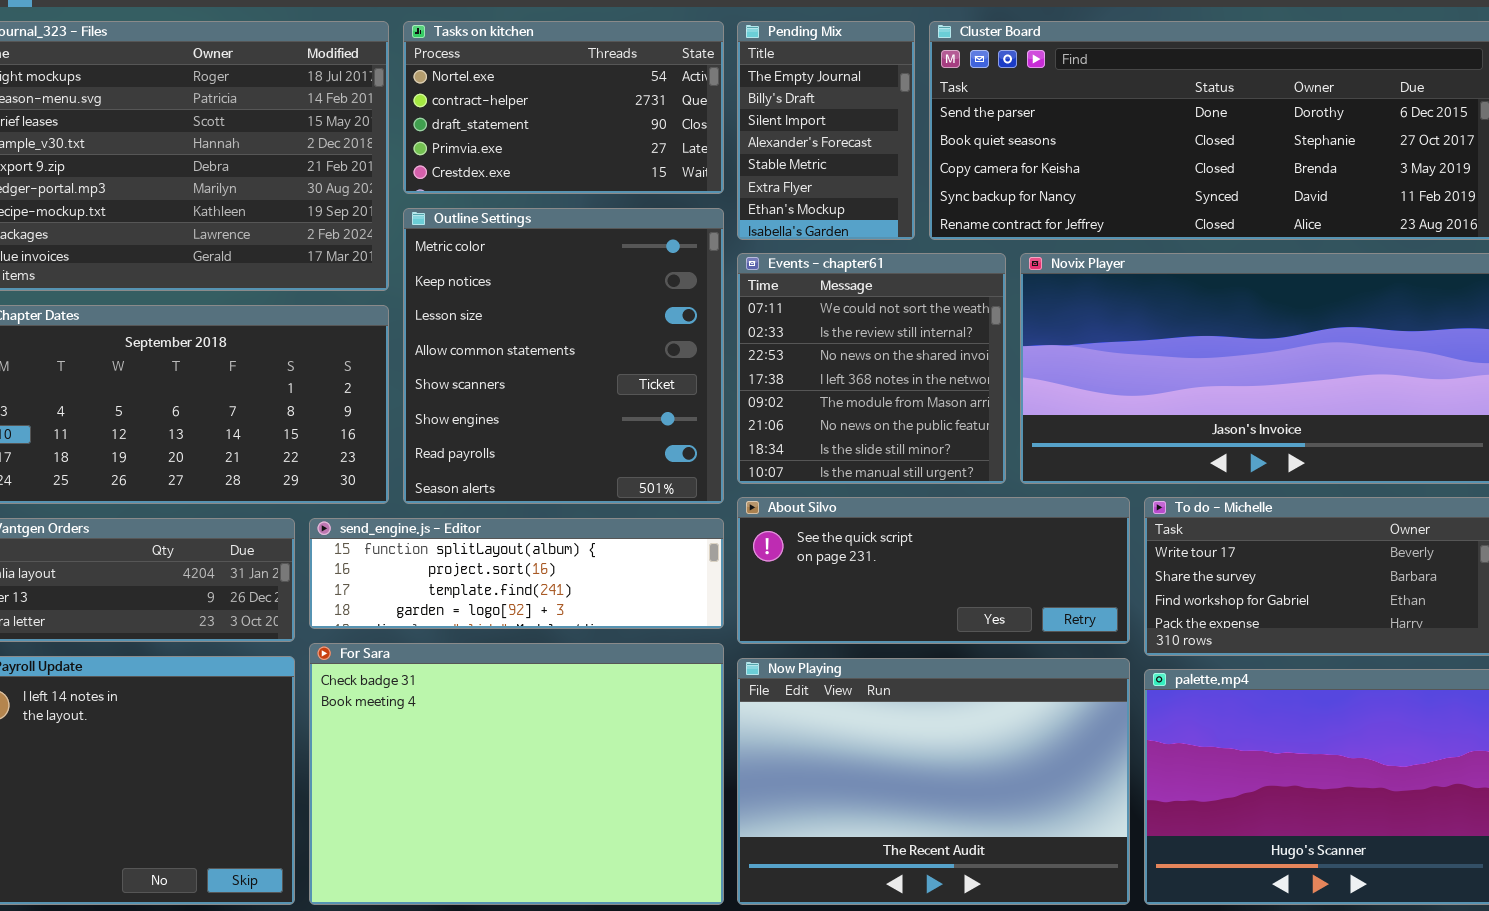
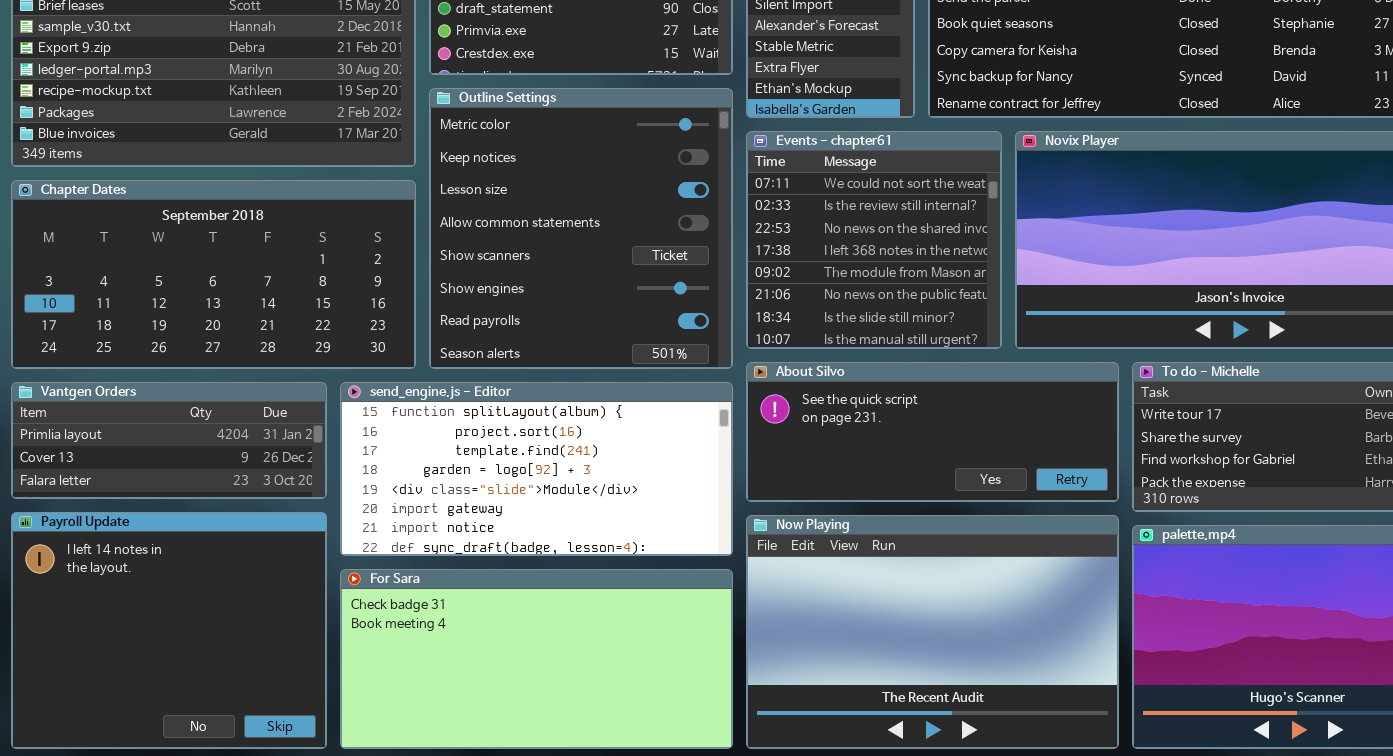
send_engine.js - Editor: [309,518,724,629] -> [340,382,733,556], resized
For Sara: [309,643,724,905] -> [340,569,733,749], resized

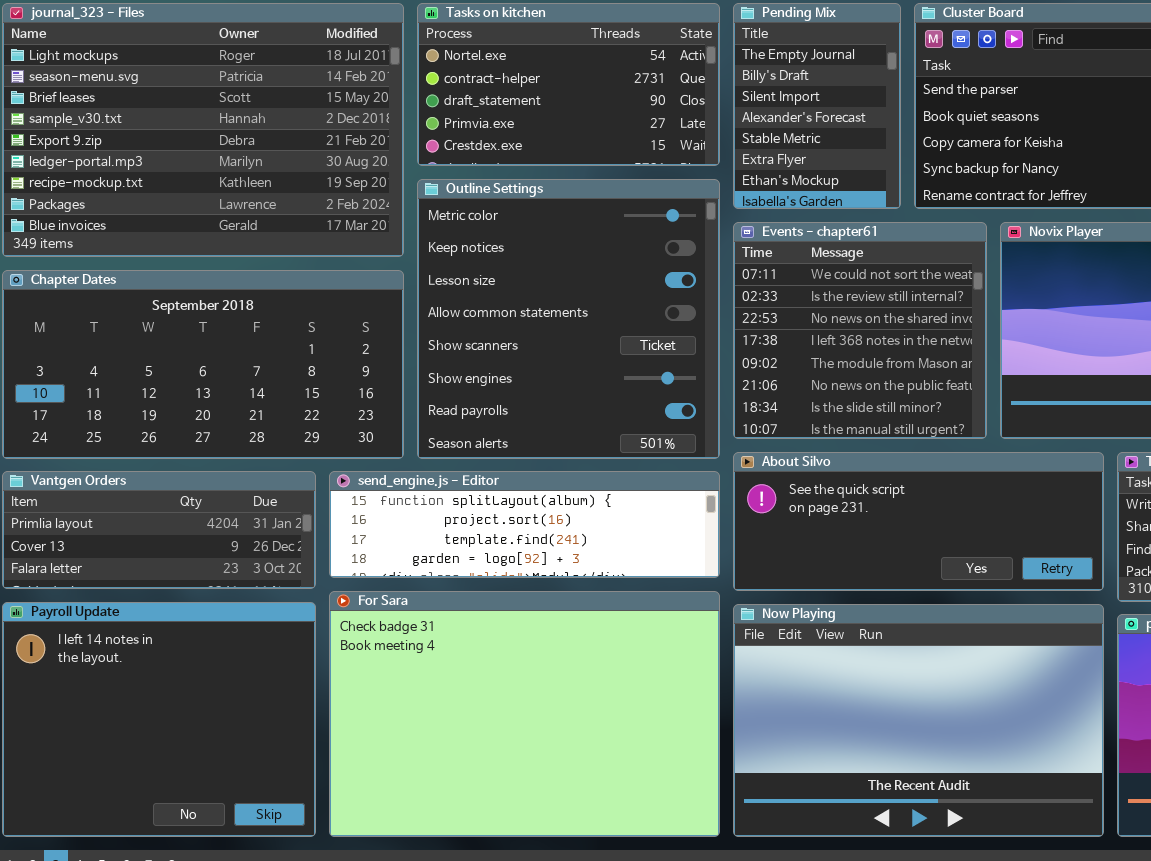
send_engine.js - Editor: [340,382,733,556] -> [329,471,720,578], resized
For Sara: [340,569,733,749] -> [329,591,720,837], resized

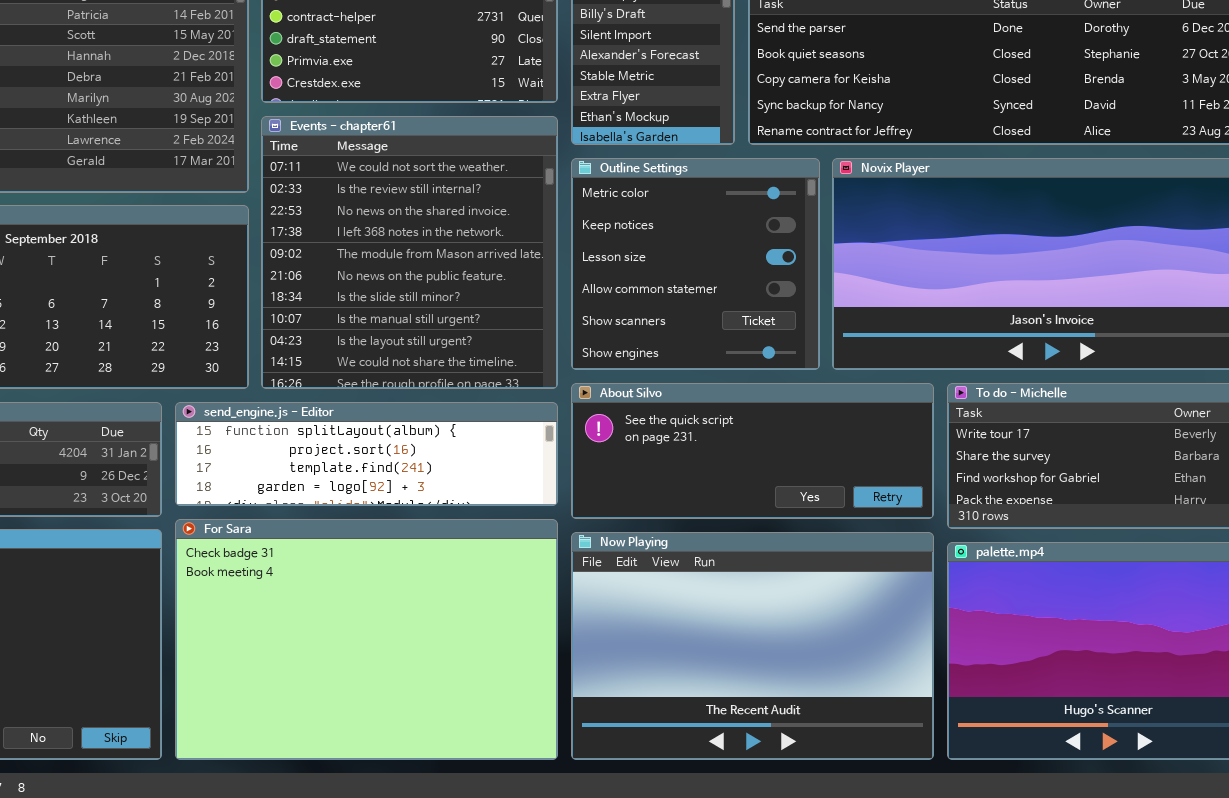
Outline Settings: [417,179,720,459] -> [571,158,820,370], moved, resized
Events - chapter61: [733,222,987,439] -> [261,116,558,389], moved, resized

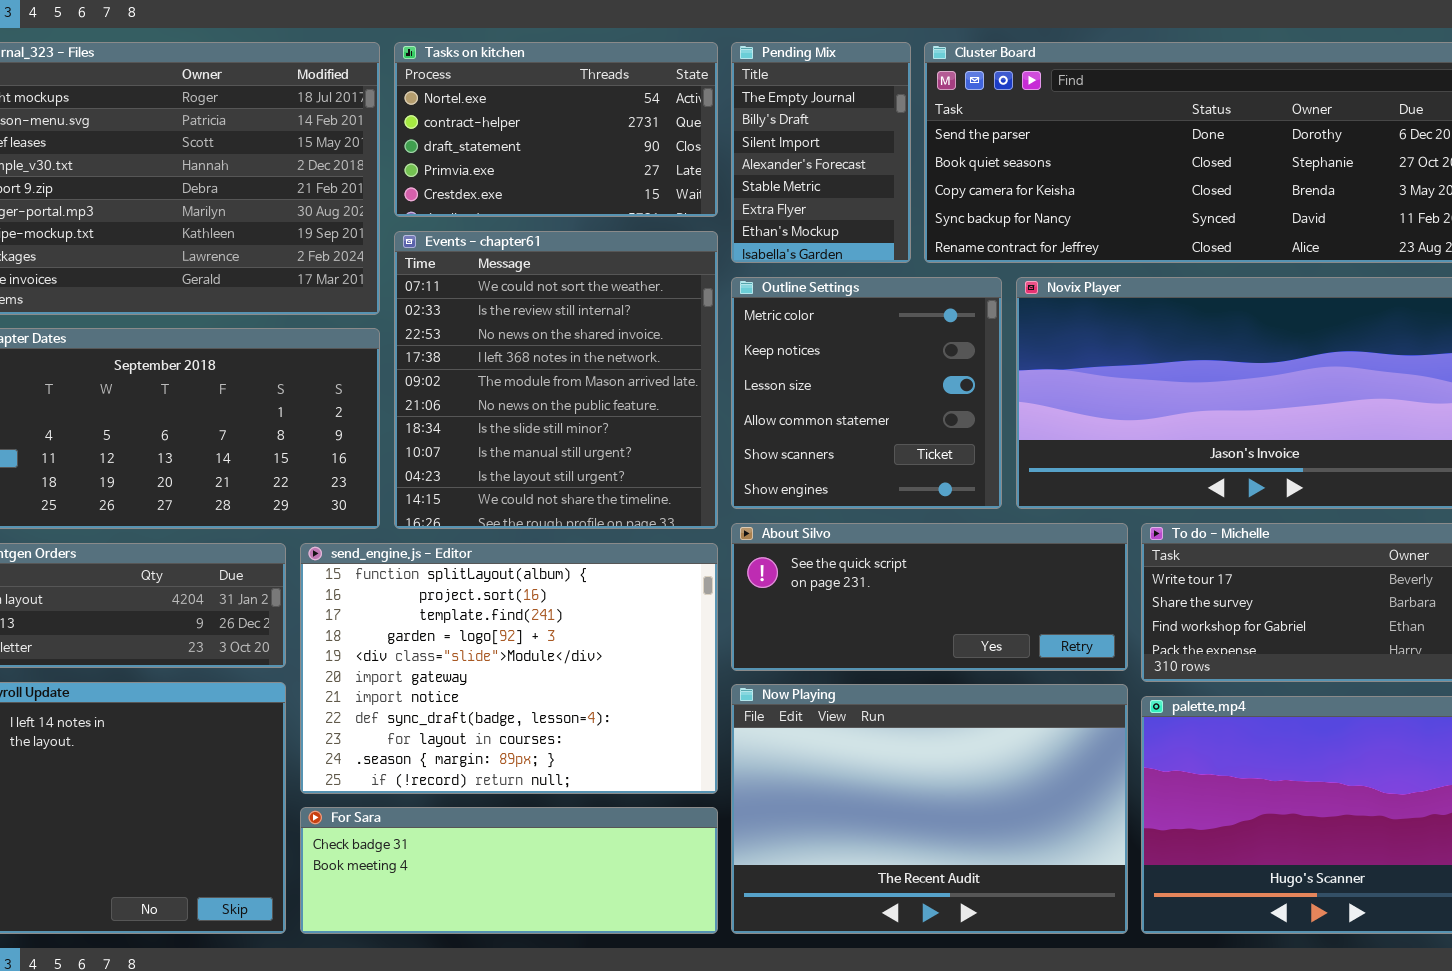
send_engine.js - Editor: [175,402,558,506] -> [300,543,718,794], resized
For Sara: [175,519,558,760] -> [300,807,718,934], resized

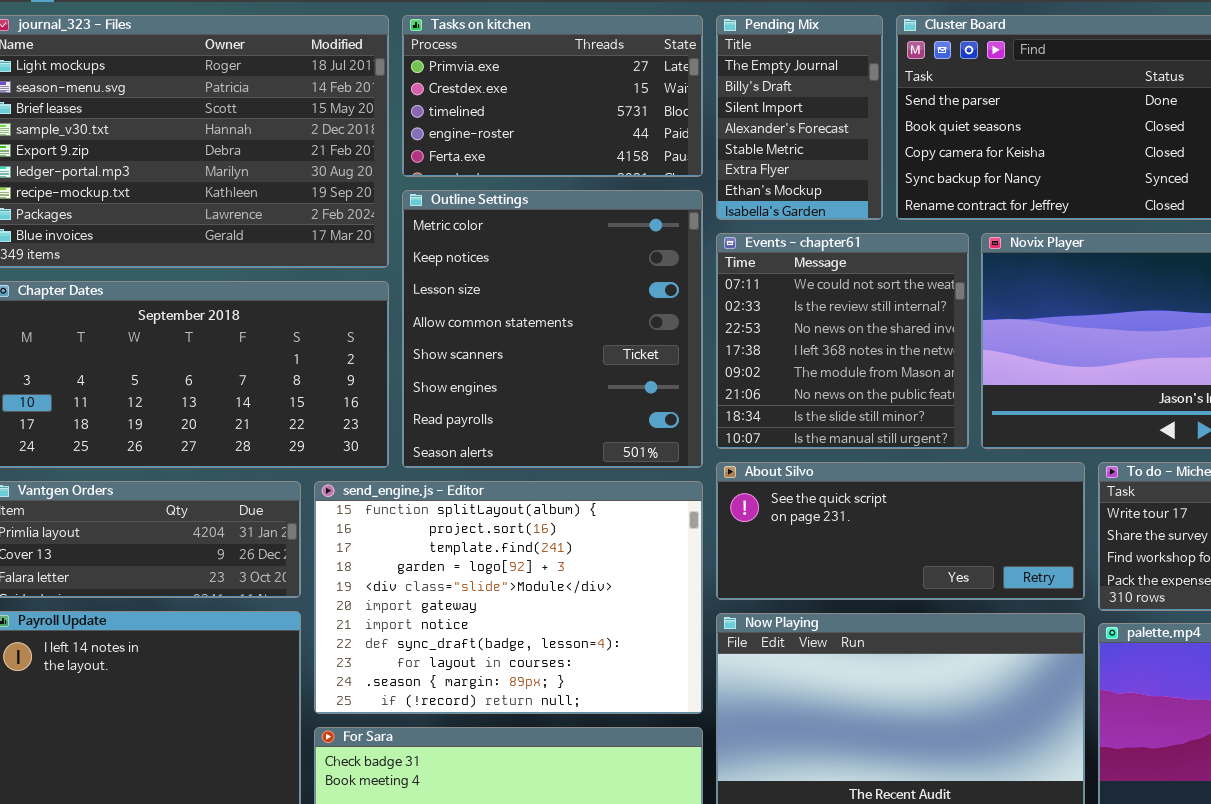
Tasks on kitchen: [394,42,718,217] -> [402,15,703,177], scrolled down 3 rows
Events - chapter61: [394,231,718,529] -> [716,233,969,449], moved, resized
Outline Settings: [731,277,1002,509] -> [402,190,703,468], moved, resized

